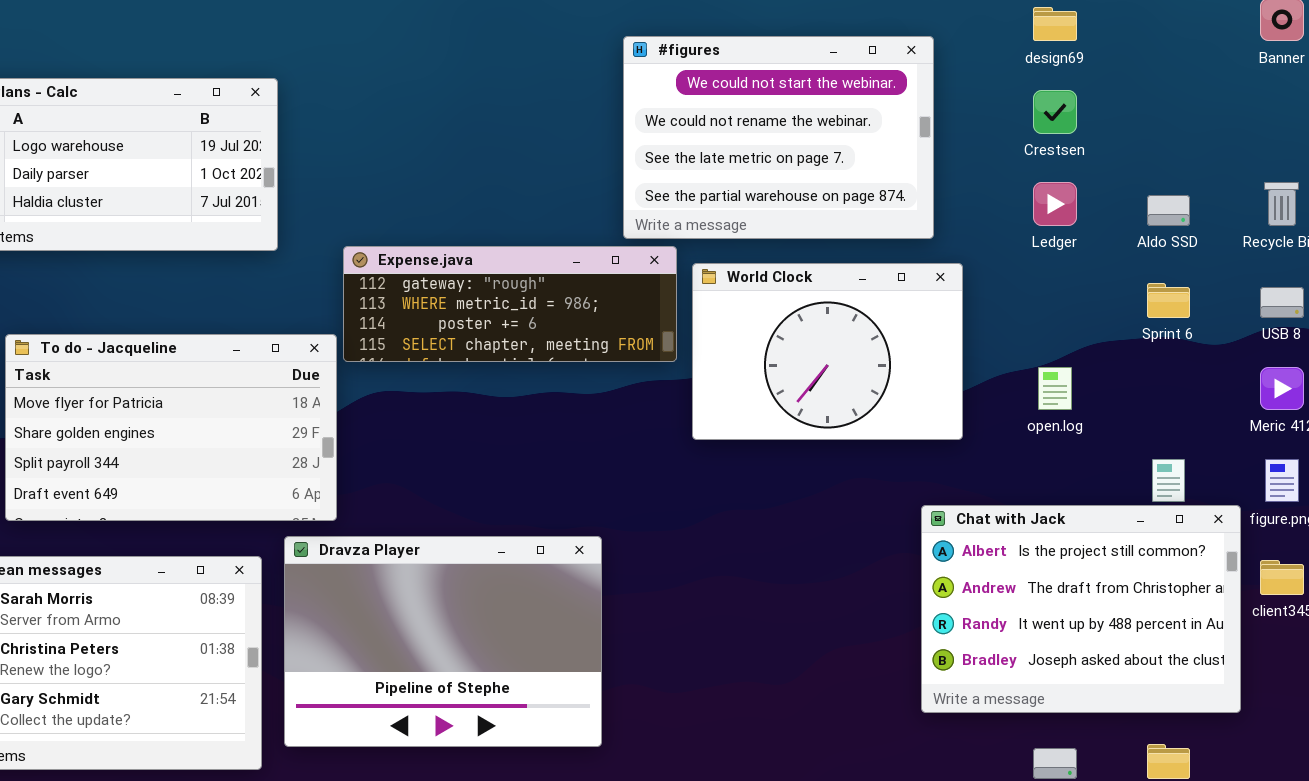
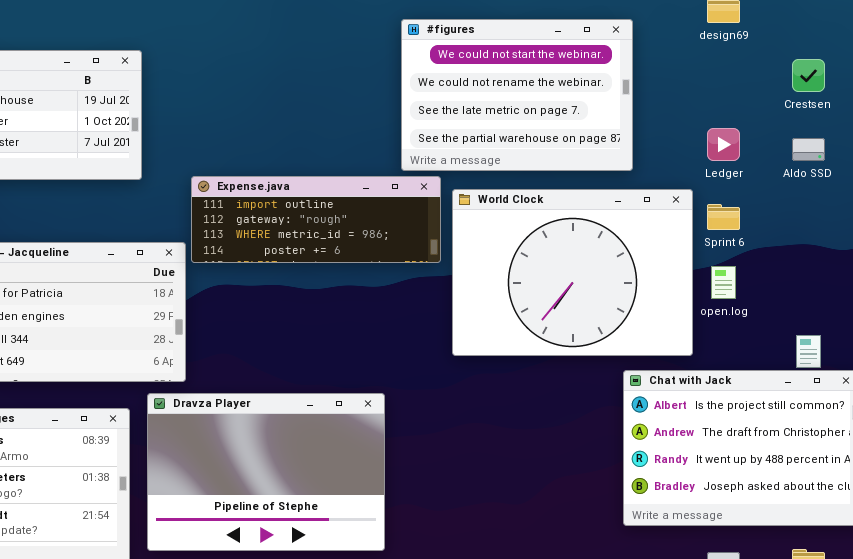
Crestsen: [1033,90,1077,134] -> [792,59,825,92], moved
Expense.java: [343,246,677,362] -> [191,176,441,263], scrolled up 1 row
World Clock: [692,263,963,440] -> [452,189,693,356], resized
Sprint 6: [1147,283,1190,318] -> [707,204,740,230], moved

